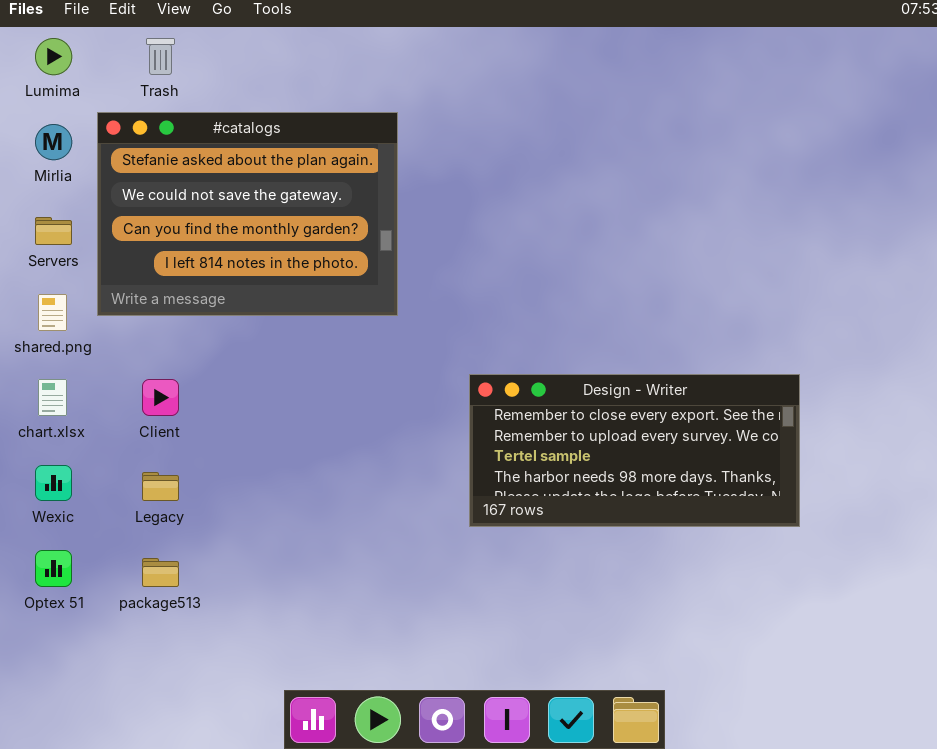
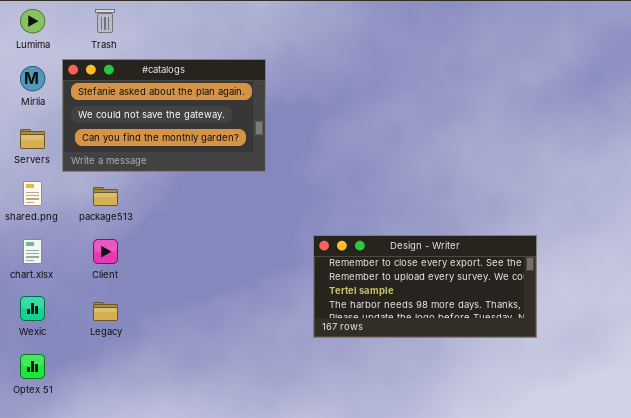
#catalogs: [97,112,398,316] -> [62,59,266,172], resized
package513: [142,558,179,587] -> [93,187,118,206], moved

